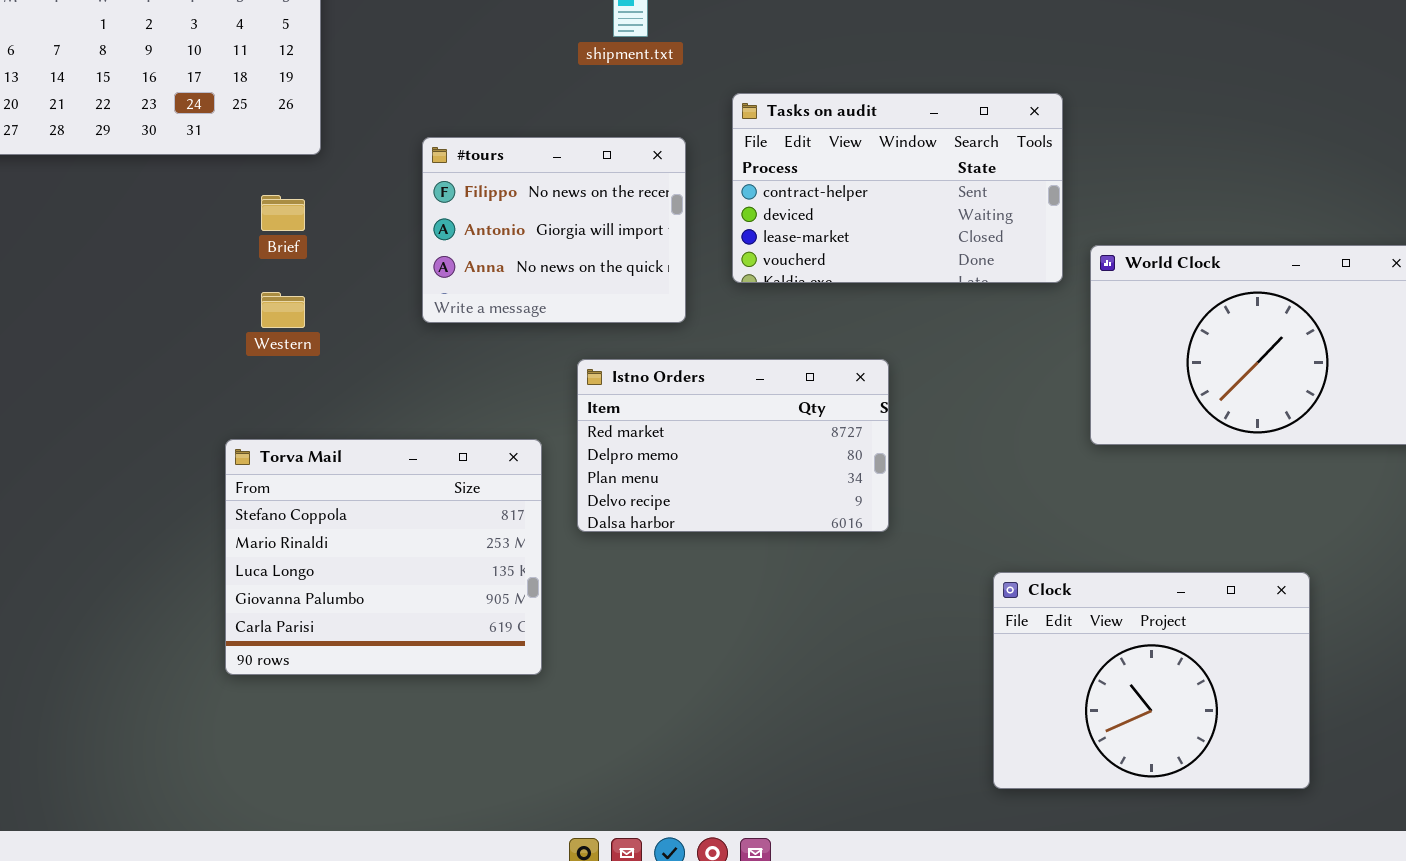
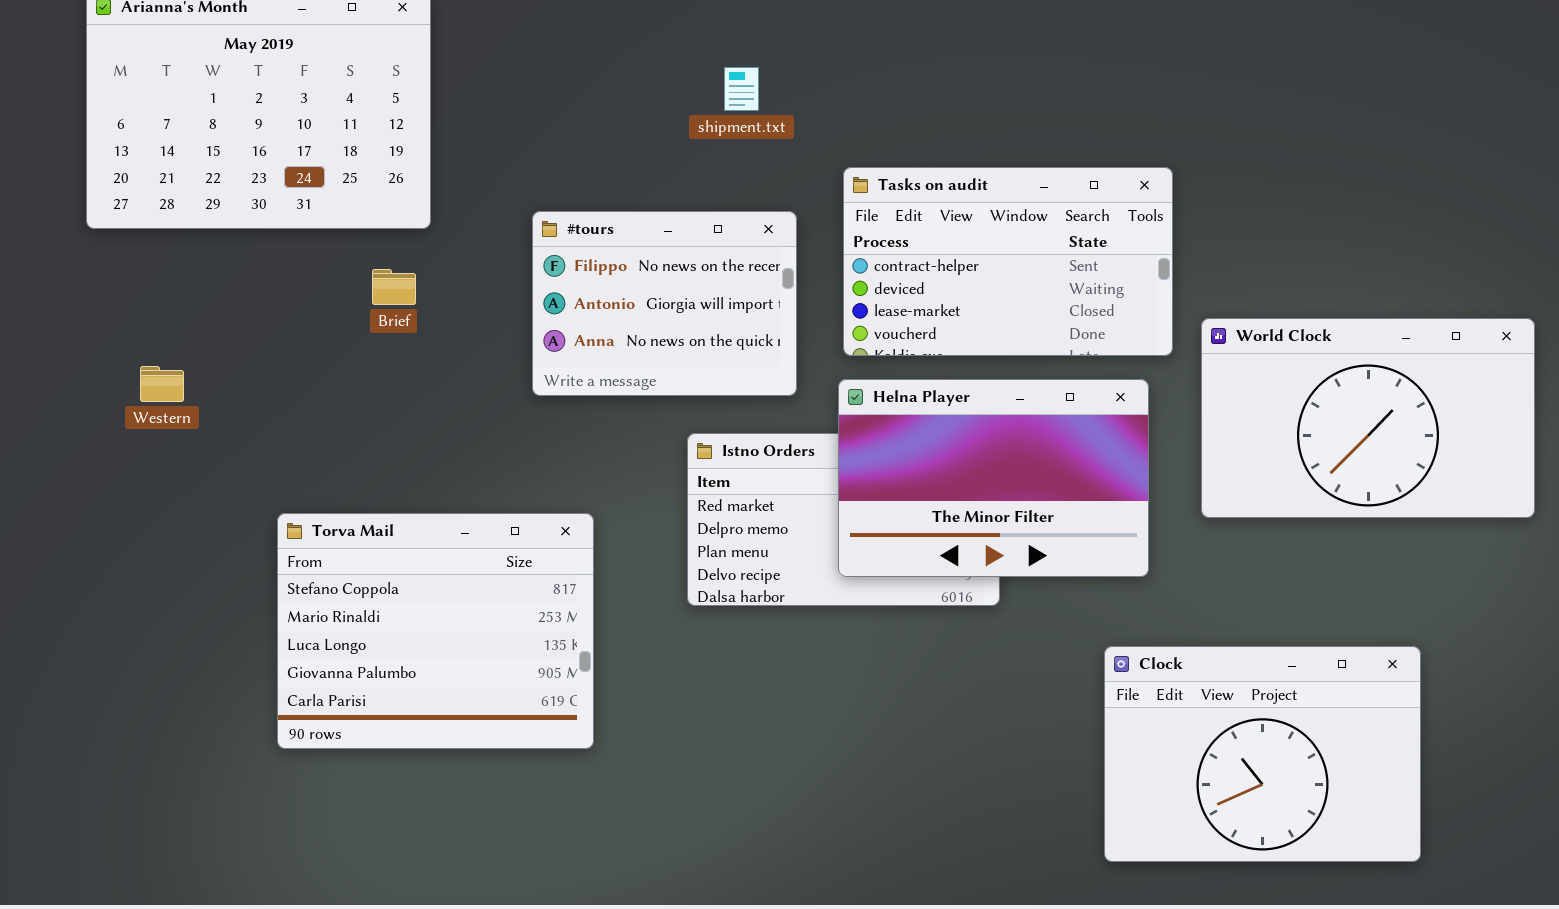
Western: [261,292,305,328] -> [140,366,184,402], moved
Helna Player: none -> [838,379,1149,577], opened
Torva Mail: [225,439,542,675] -> [277,513,594,749], moved

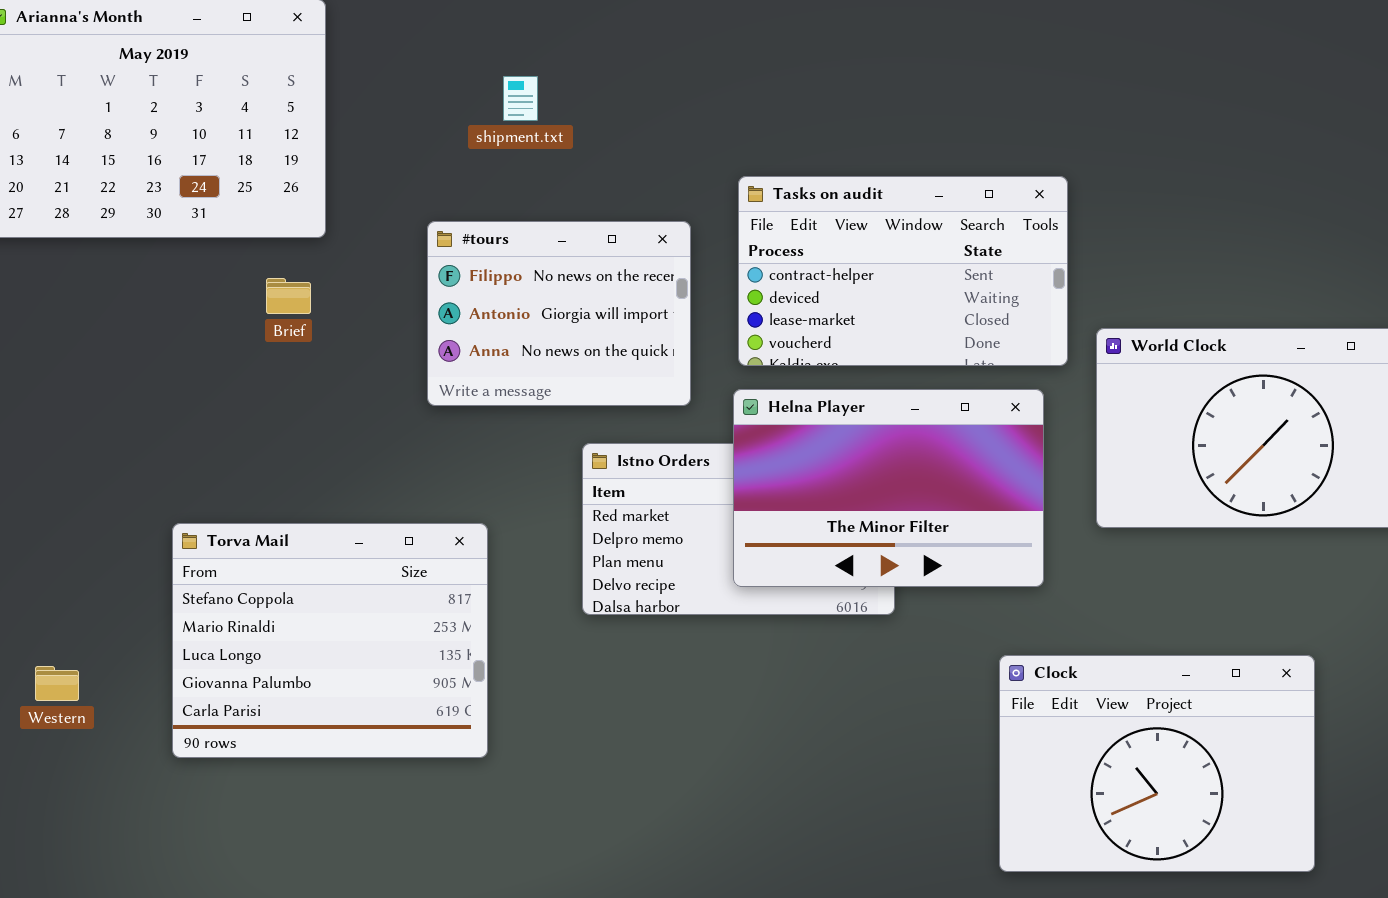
shipment.txt: [724,67,759,111] -> [503,76,538,121], moved
Western: [140,366,184,402] -> [35,666,79,701], moved

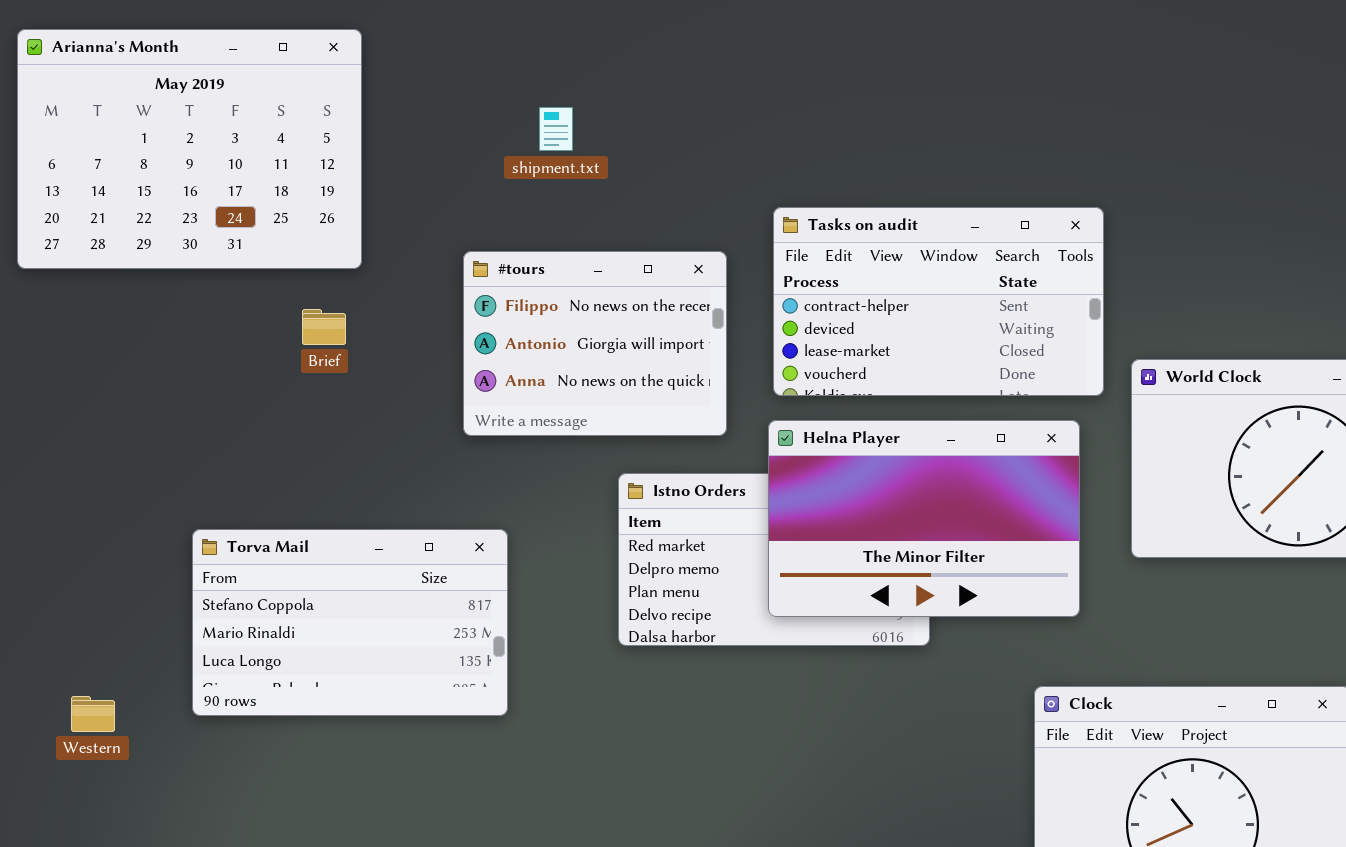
Torva Mail: [172,523,488,758] -> [192,529,508,716], moved, resized

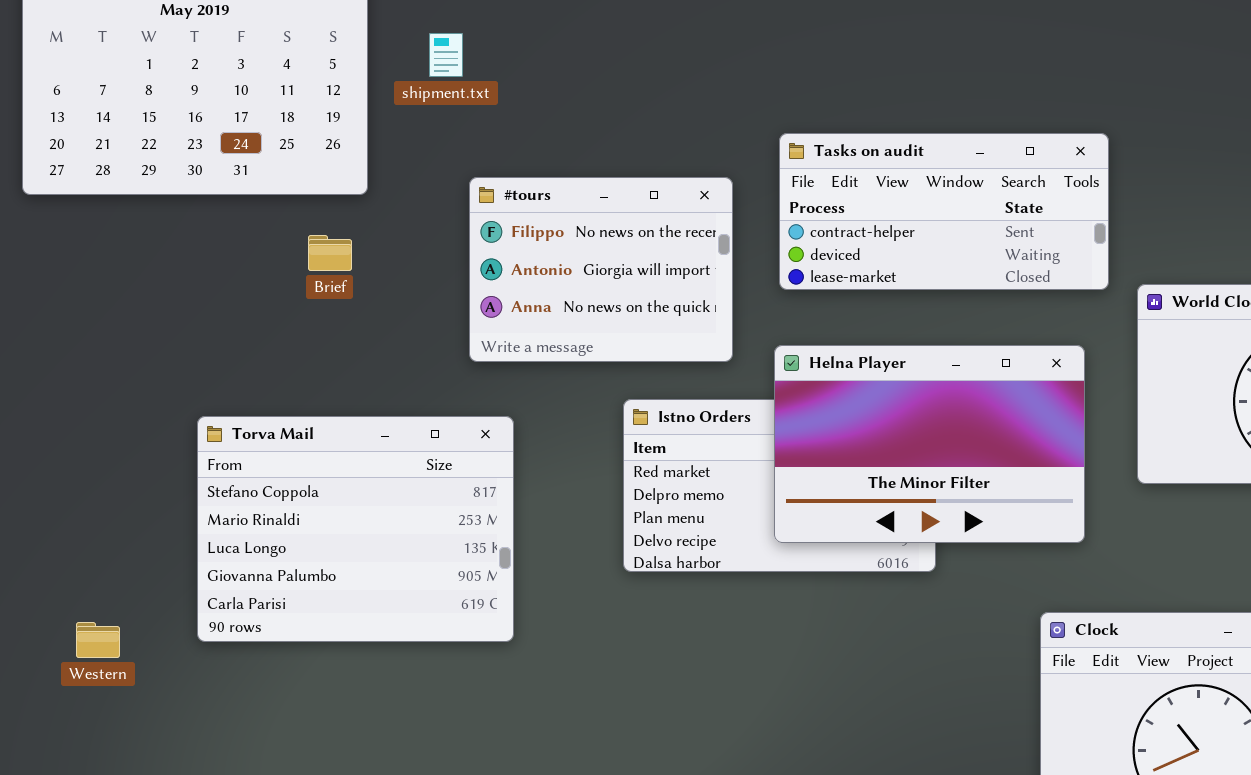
shipment.txt: [539,107,573,151] -> [429,33,463,77], moved
Tasks on audit: [773,207,1104,396] -> [779,133,1109,290], resized
Torva Mail: [192,529,508,716] -> [197,416,514,642], resized

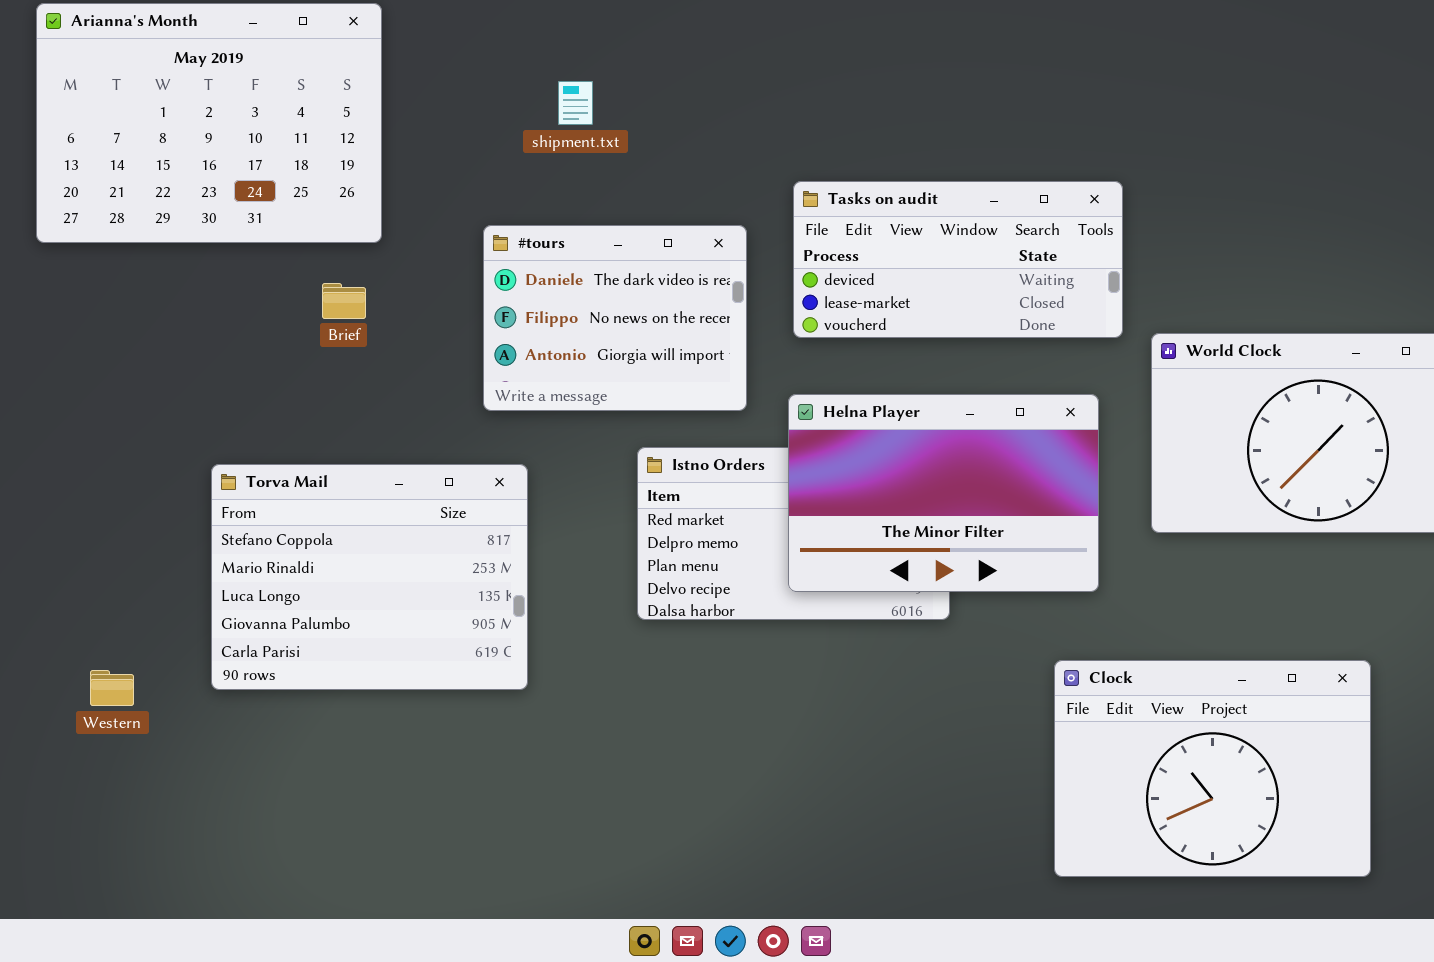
shipment.txt: [429,33,463,77] -> [558,81,593,125], moved
Tasks on audit: [779,133,1109,290] -> [793,181,1123,338], scrolled down 1 row
#tours: [469,177,733,362] -> [483,225,747,411], scrolled up 1 row

